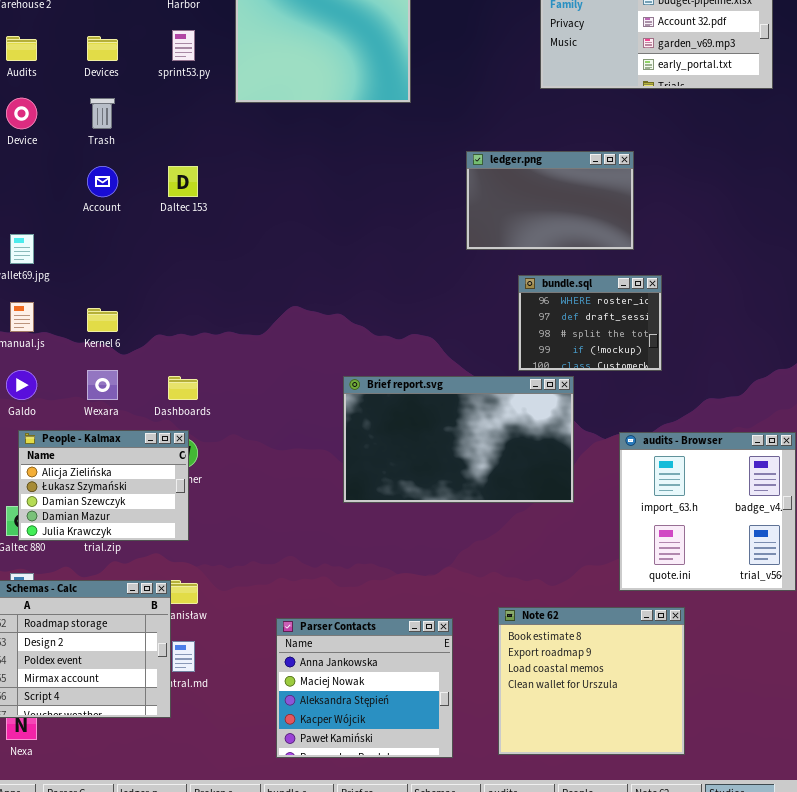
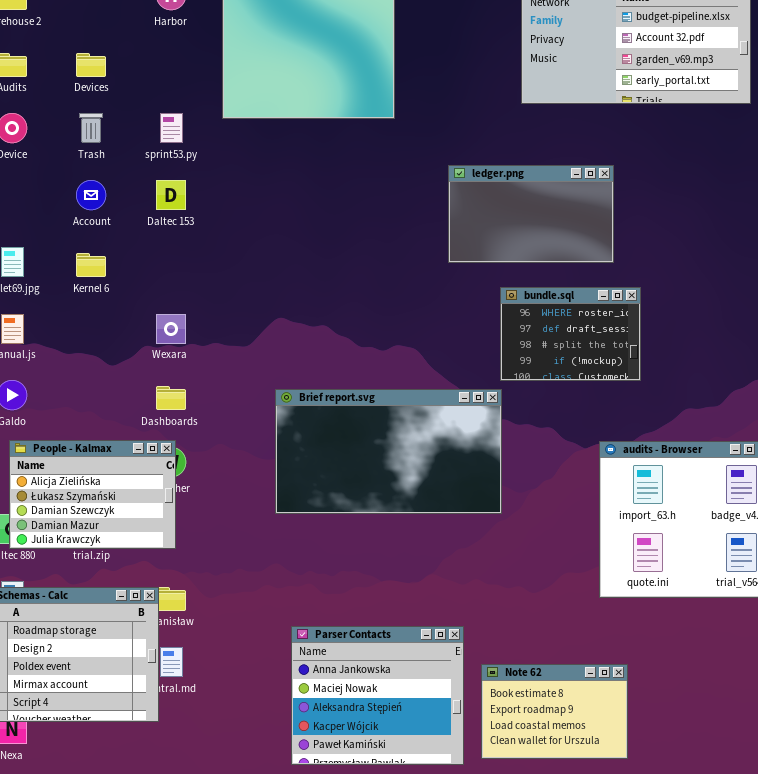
sprint53.py: [172,30,195,61] -> [160,113,183,143], moved
Kernel 6: [87,308,118,332] -> [76,253,106,277], moved
Wexara: [87,370,118,400] -> [156,314,186,344], moved
Brief report.svg: [343,376,574,503] -> [275,389,502,514], moved
Note 62: [498,607,685,755] -> [481,664,628,759], resized
Parser Contacts: [276,618,453,758] -> [291,626,464,765], moved

